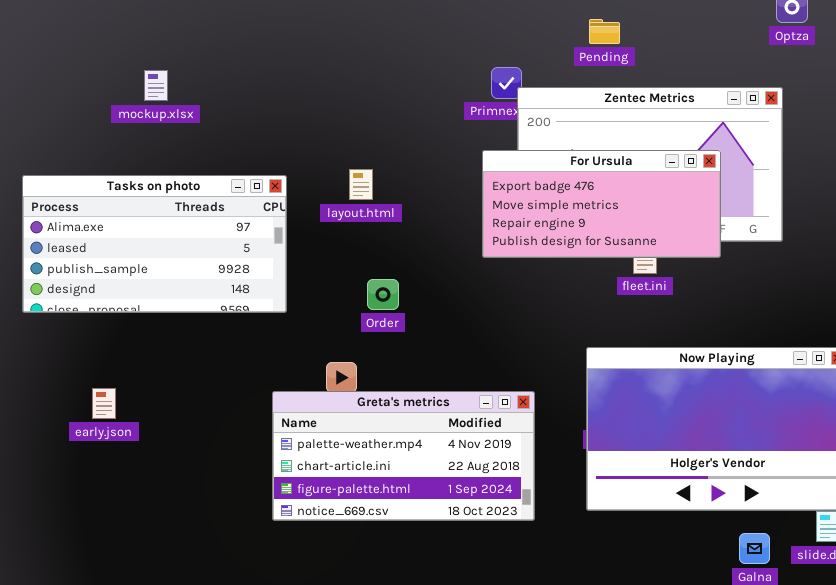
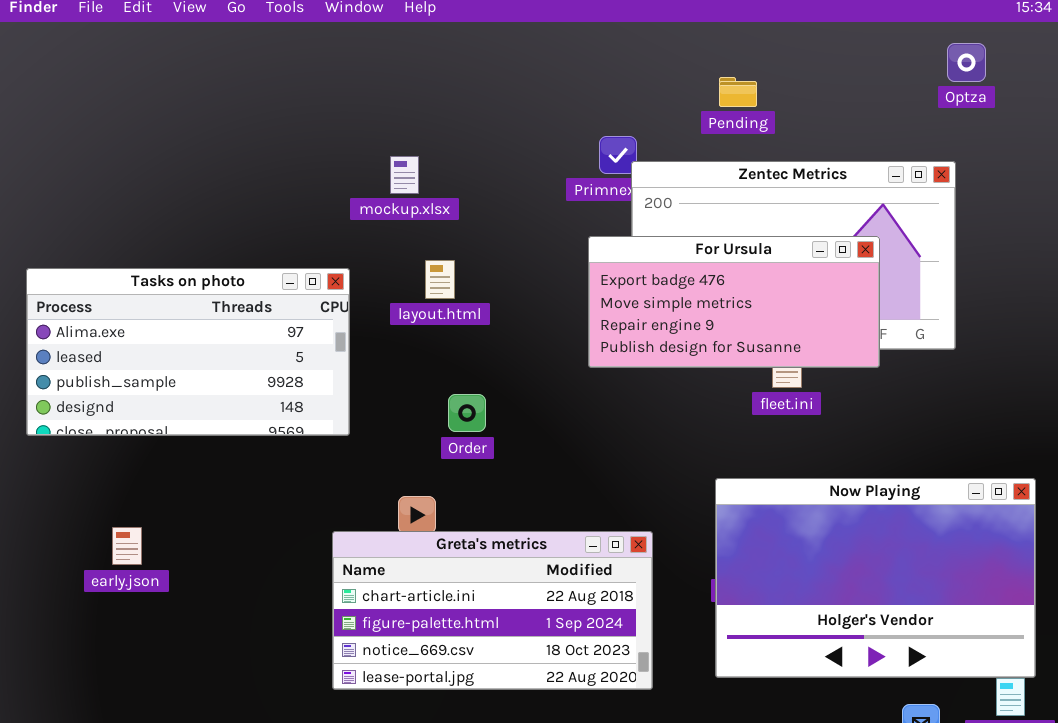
mockup.xlsx: [144,70,168,101] -> [390,156,419,194], moved
Greta's metrics: [272,391,535,521] -> [332,531,653,690], scrolled down 1 row

